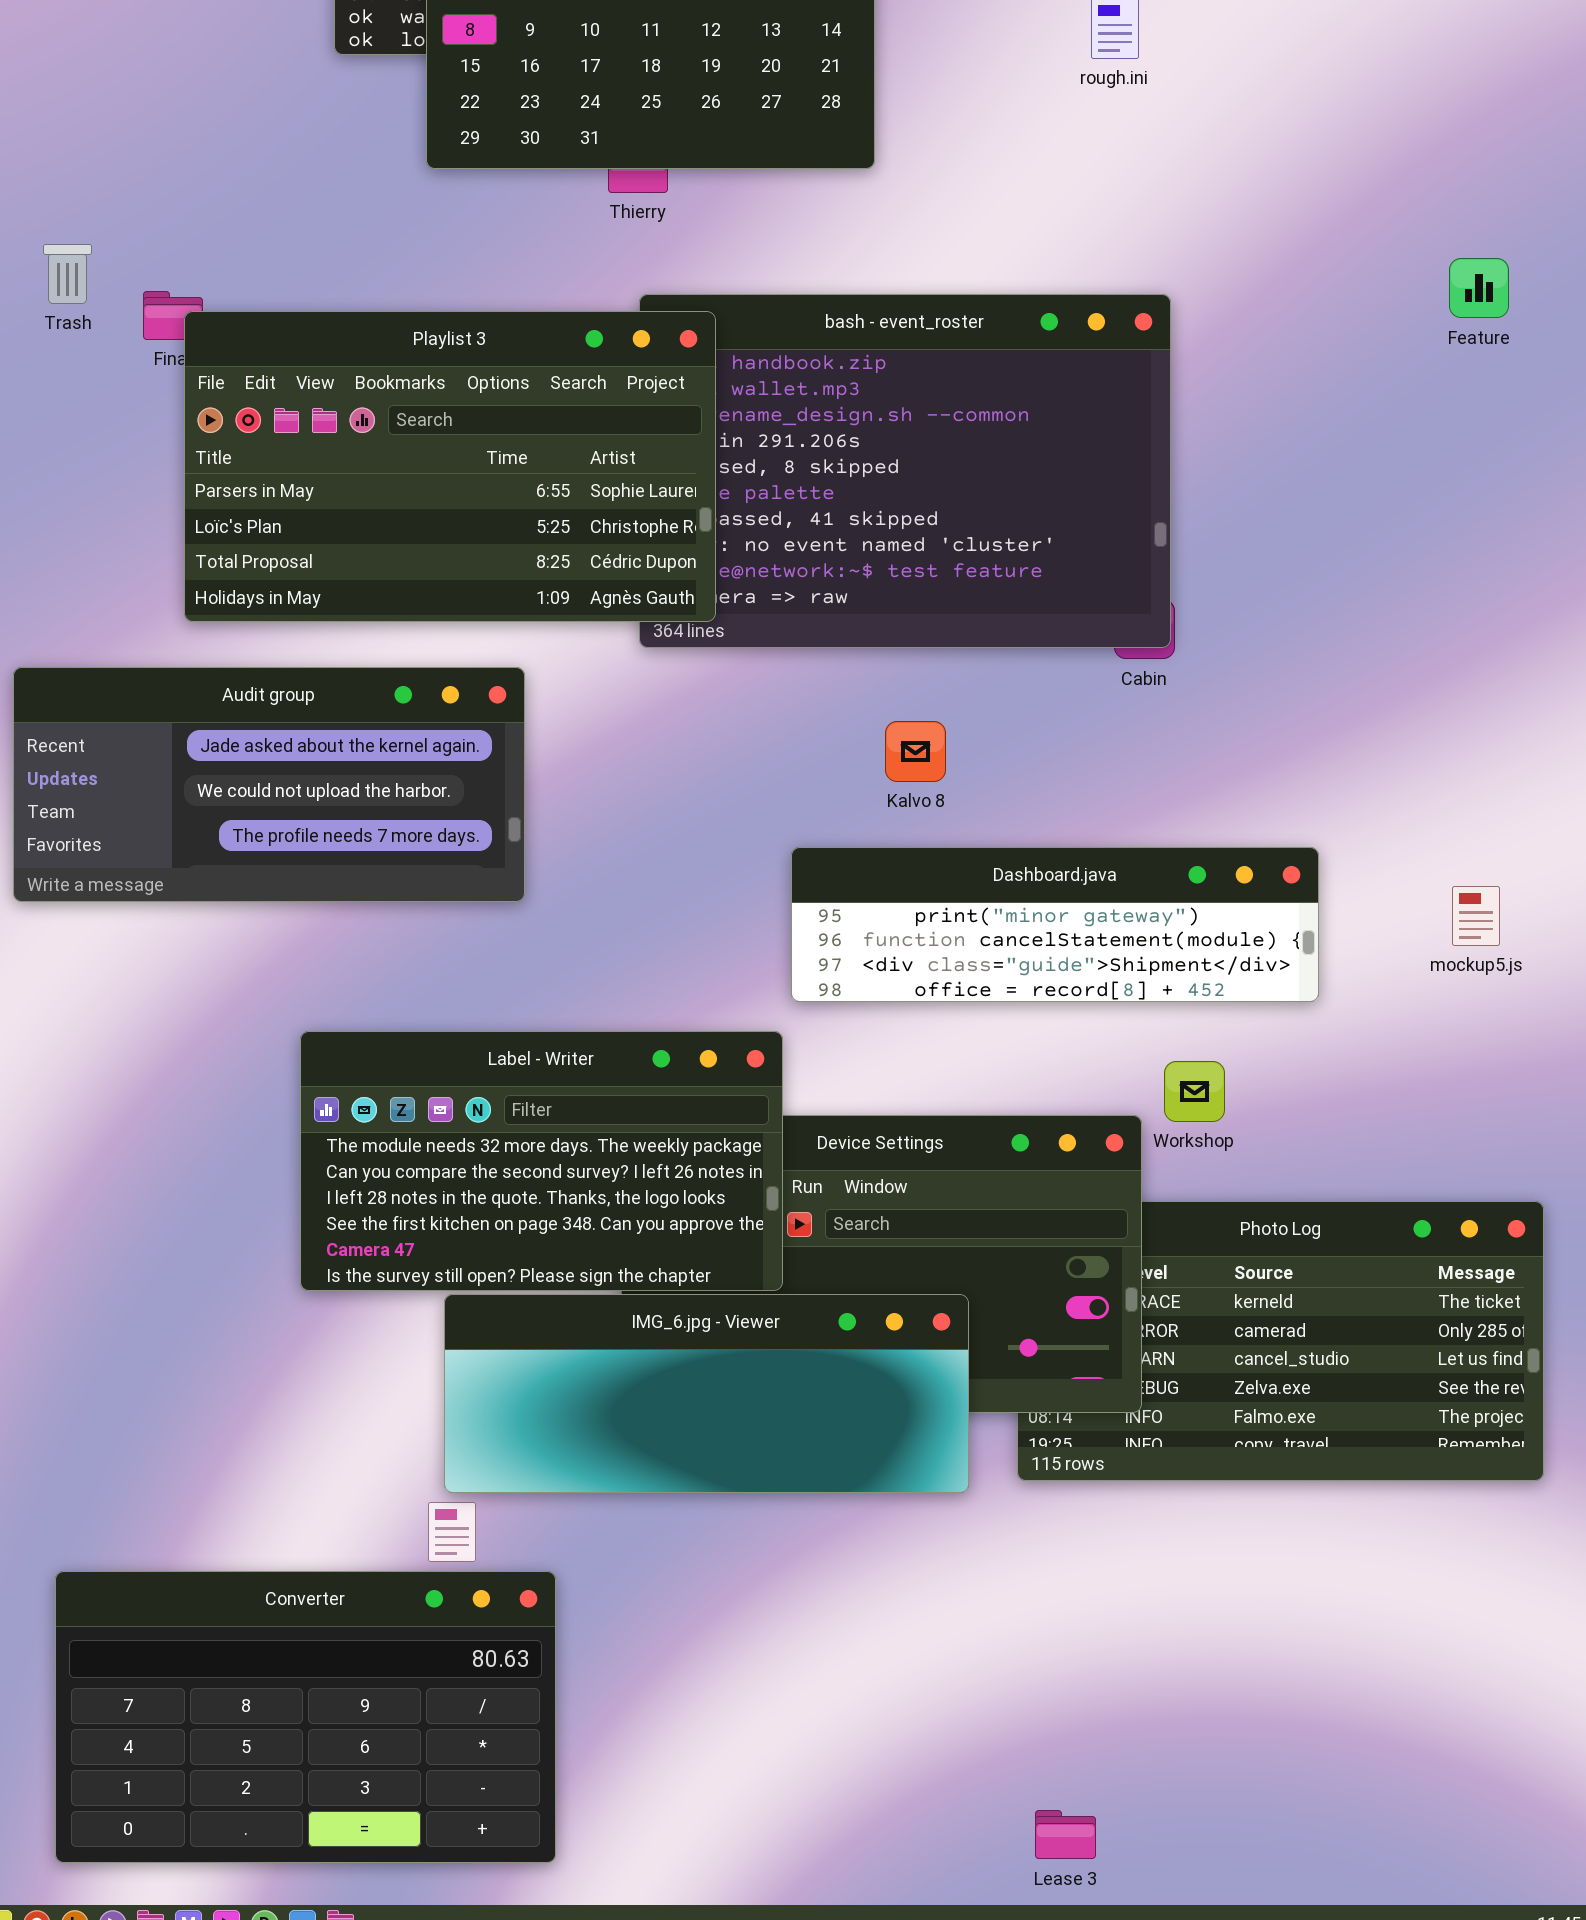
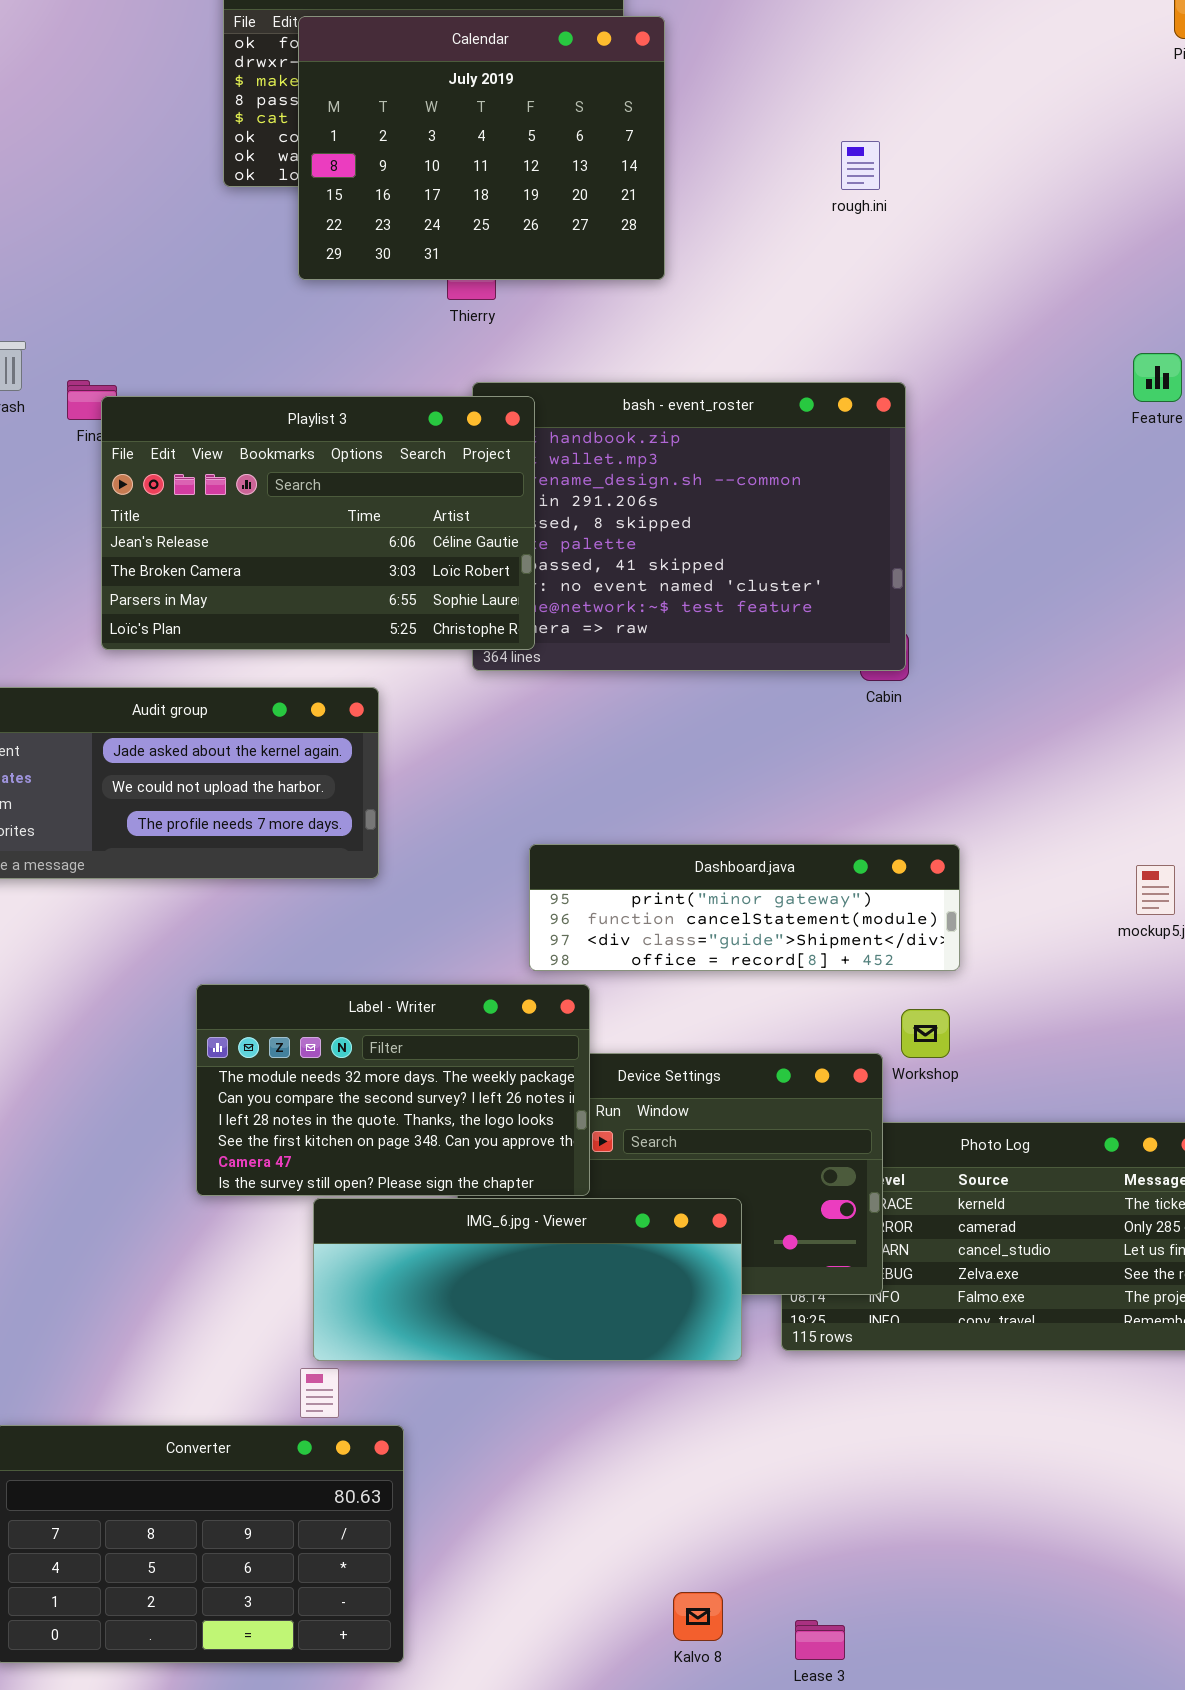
Playlist 3: [184,311,716,622] -> [101,396,535,650], scrolled up 2 rows
Kalvo 8: [885,721,946,782] -> [673,1592,723,1641], moved
Dashboard.java: [791,847,1319,1002] -> [529,844,960,971], moved

